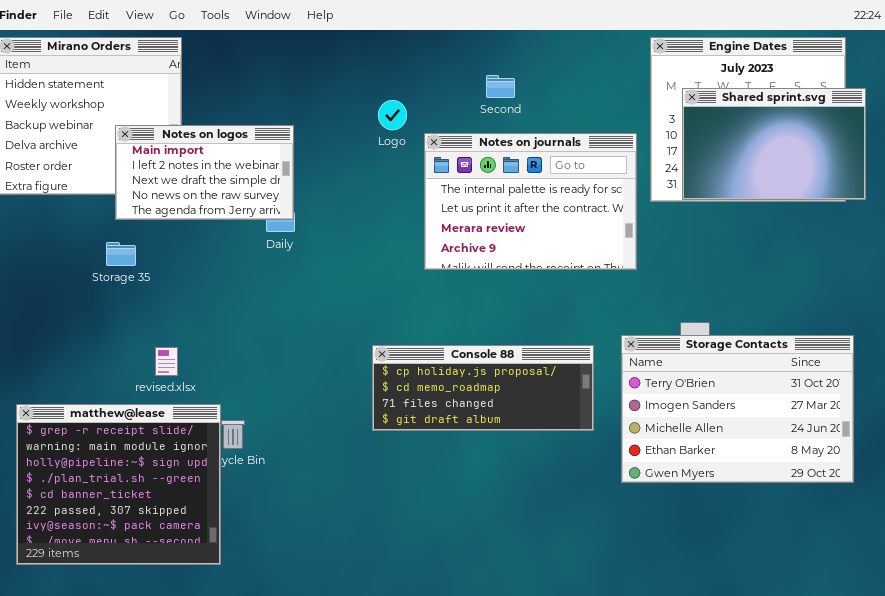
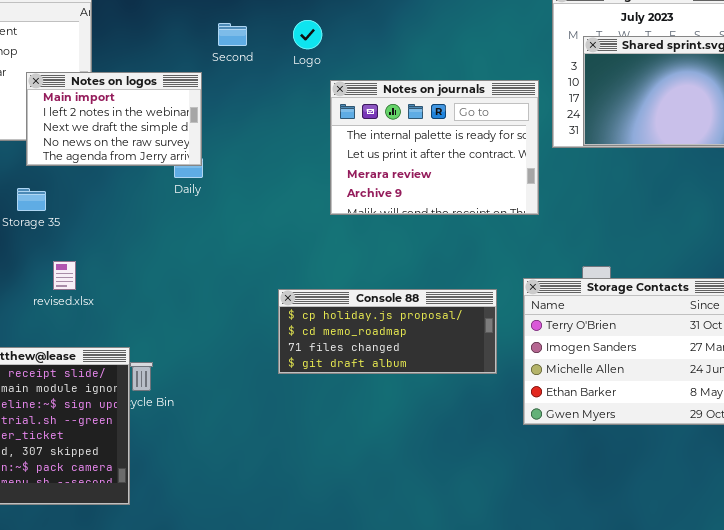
Second: [486,75,515,98] -> [218,23,247,46], moved
Logo: [378,100,407,130] -> [293,20,322,49], moved
revised.xlsx: [155,347,178,376] -> [53,261,76,290], moved

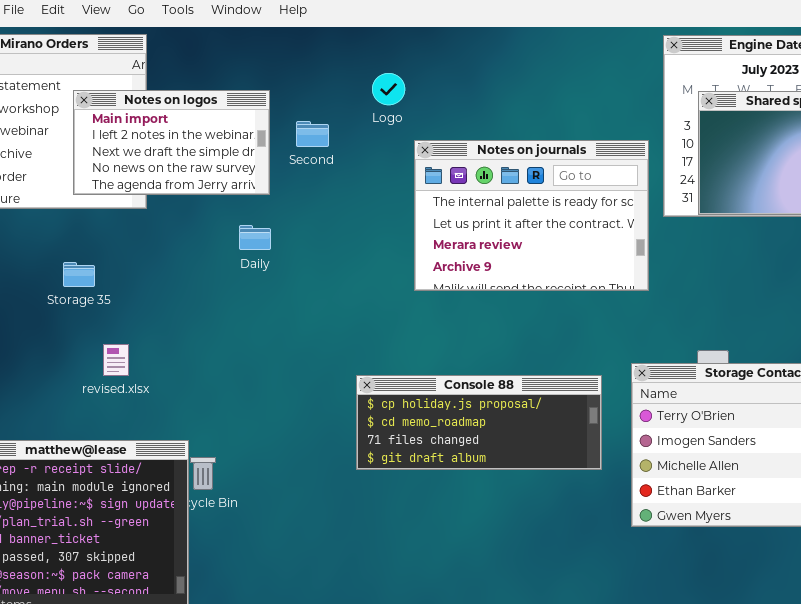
Second: [218,23,247,46] -> [296,121,329,147], moved
Notes on logos: [26,72,202,166] -> [73,90,270,195], moved

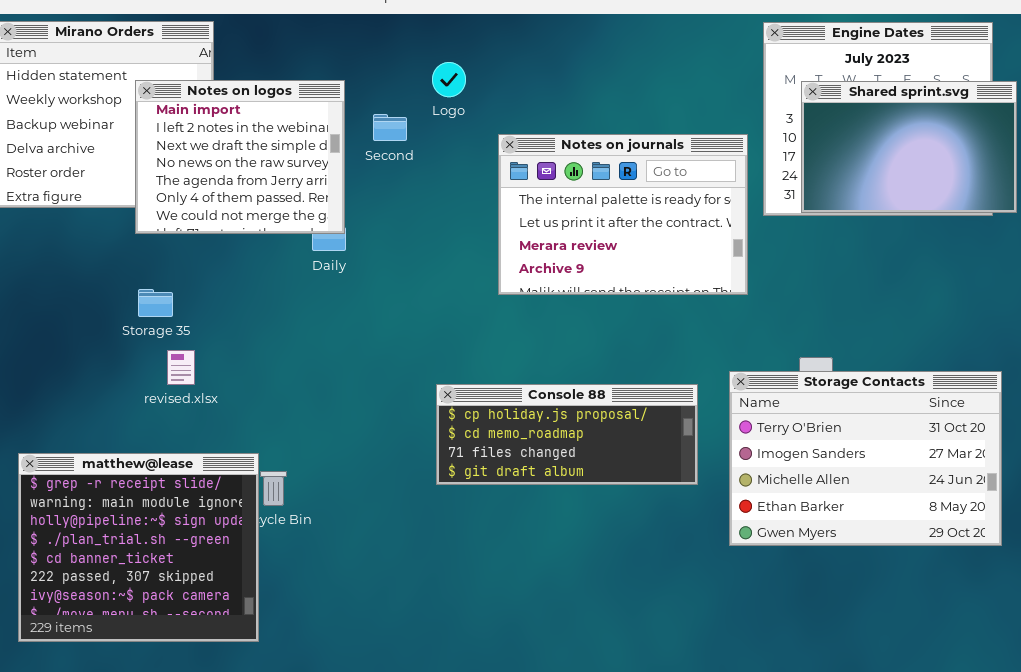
Logo: [372,73,405,105] -> [432,62,466,97], moved
Notes on logos: [73,90,270,195] -> [135,80,345,234], resized
Storage 35: [63,262,95,287] -> [138,289,173,317], moved

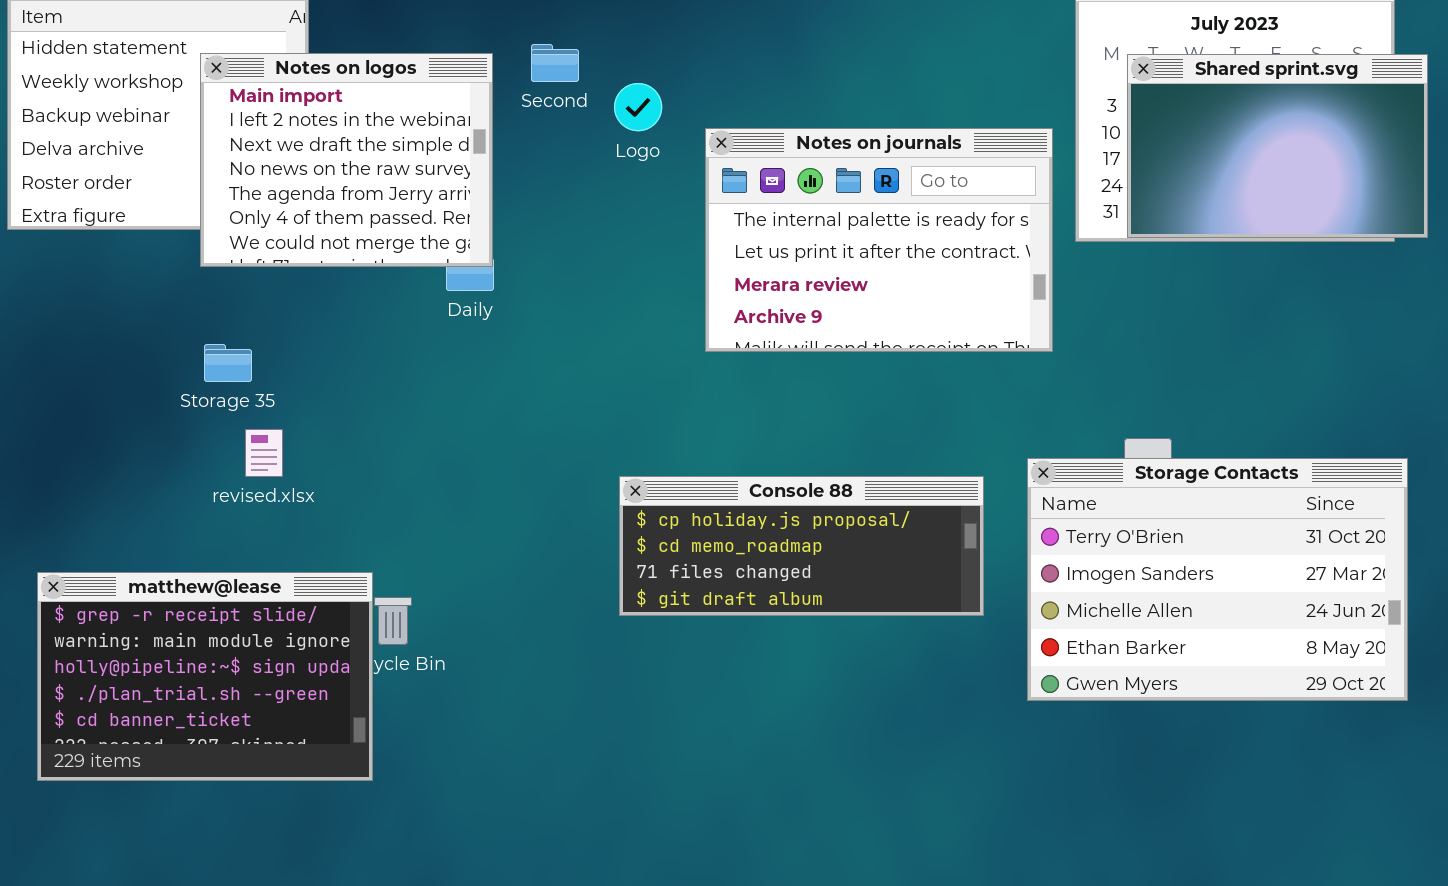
Logo: [432,62,466,97] -> [614,83,662,131], moved
Second: [373,114,407,141] -> [531,44,579,82], moved
matthew@lease: [18,453,259,642] -> [37,572,373,781], resized

